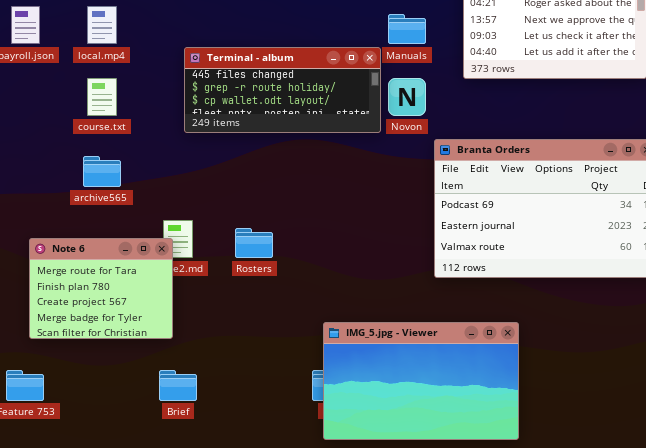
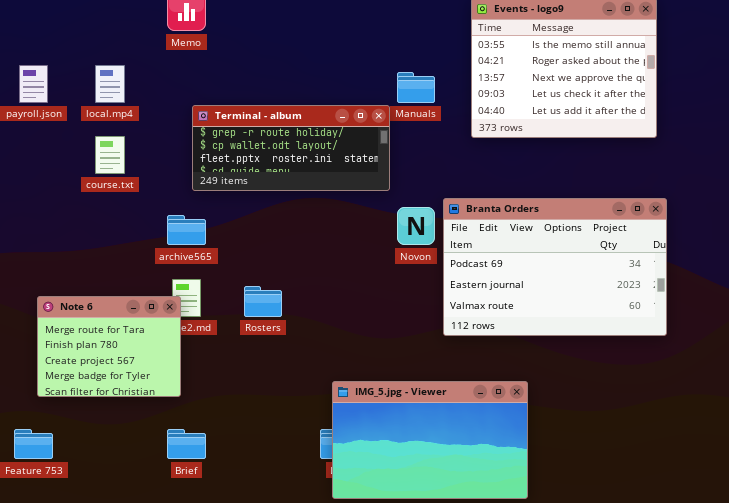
Terminal - album: [184,47,381,133] -> [192,105,390,191], scrolled down 1 row
Novon: [388,78,426,116] -> [397,207,435,245], moved
archive565: [83,156,121,187] -> [167,215,206,245], moved

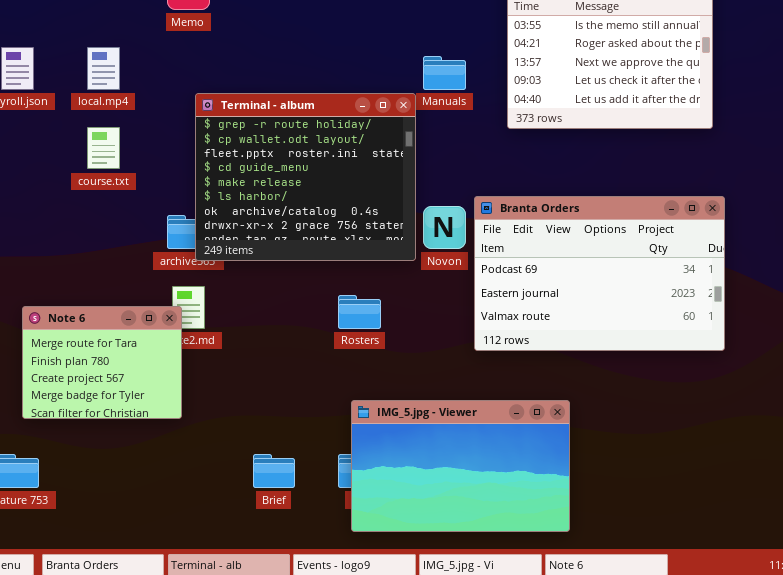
Terminal - album: [192,105,390,191] -> [195,93,416,261], resized
Rosters: [244,286,282,317] -> [338,295,381,329], moved
Brief: [167,429,206,459] -> [253,454,295,488], moved

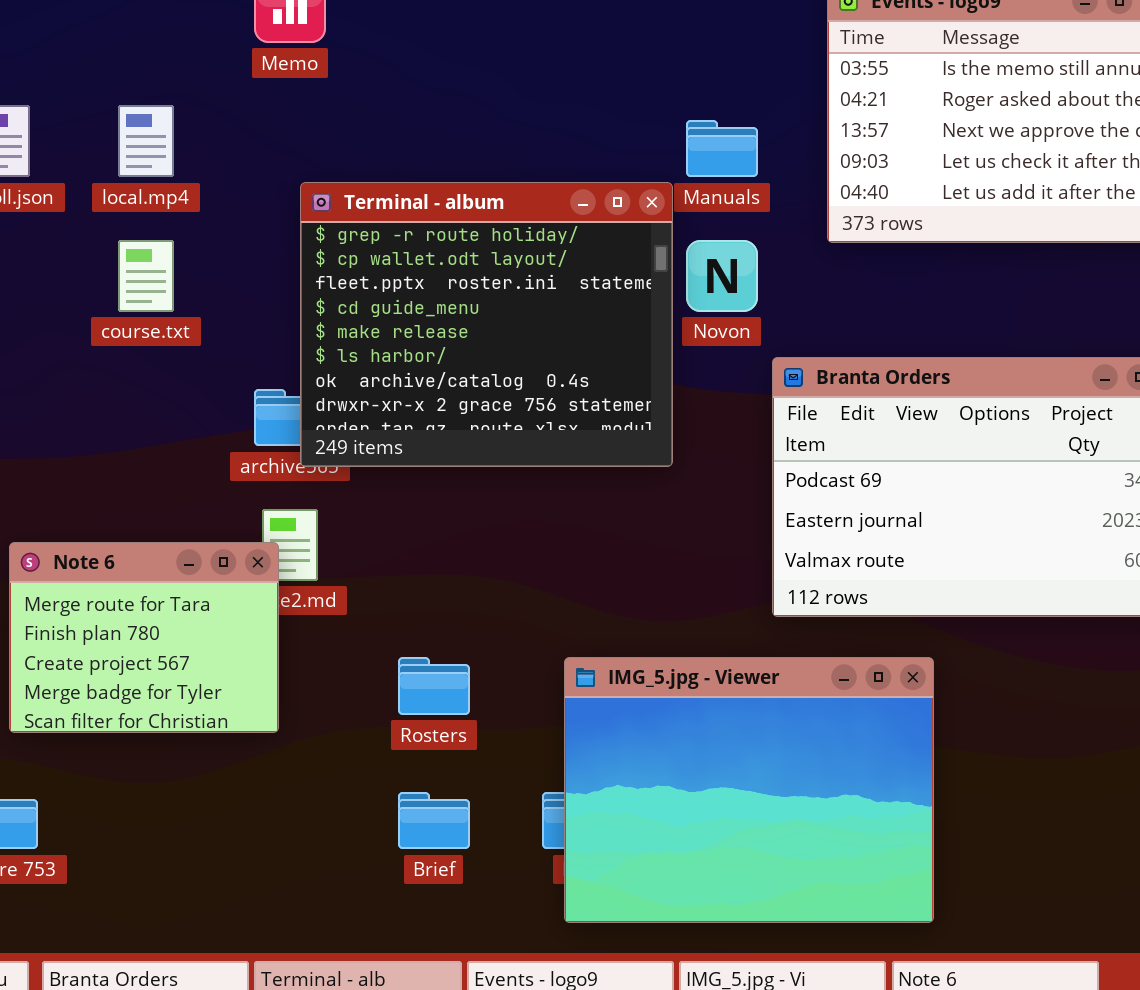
Novon: [423,206,466,249] -> [686,240,758,312], moved
Rosters: [338,295,381,329] -> [398,657,470,715], moved
IMG_5.jpg - Viewer: [351,400,570,532] -> [564,657,934,923], resized

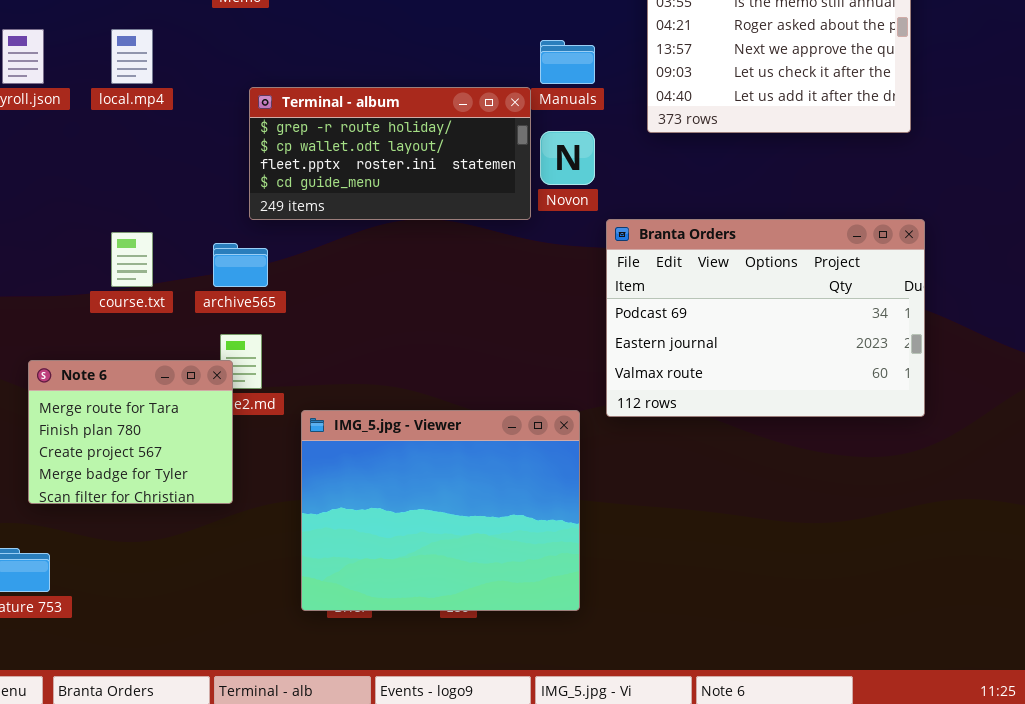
Terminal - album: [300,182,673,467] -> [249,87,531,220], resized
course.txt: [118,240,174,312] -> [111,232,153,287], moved
IMG_5.jpg - Viewer: [564,657,934,923] -> [301,410,580,611], moved

